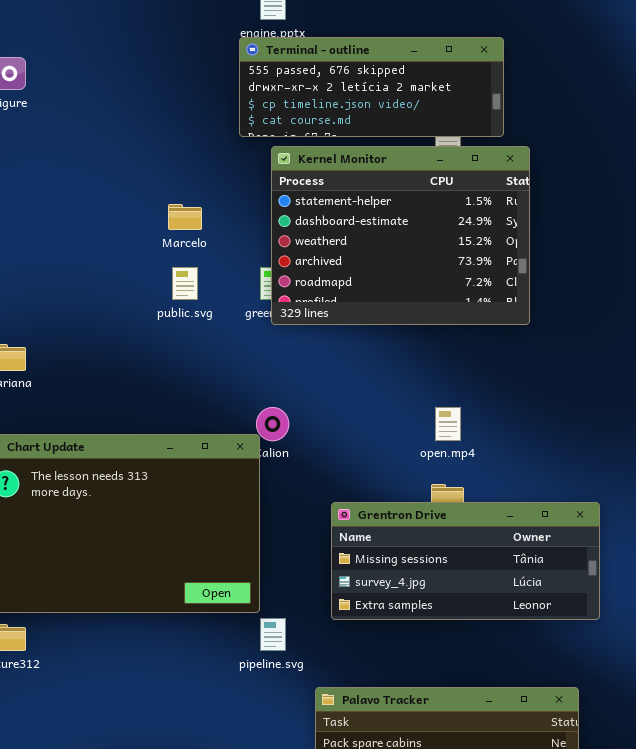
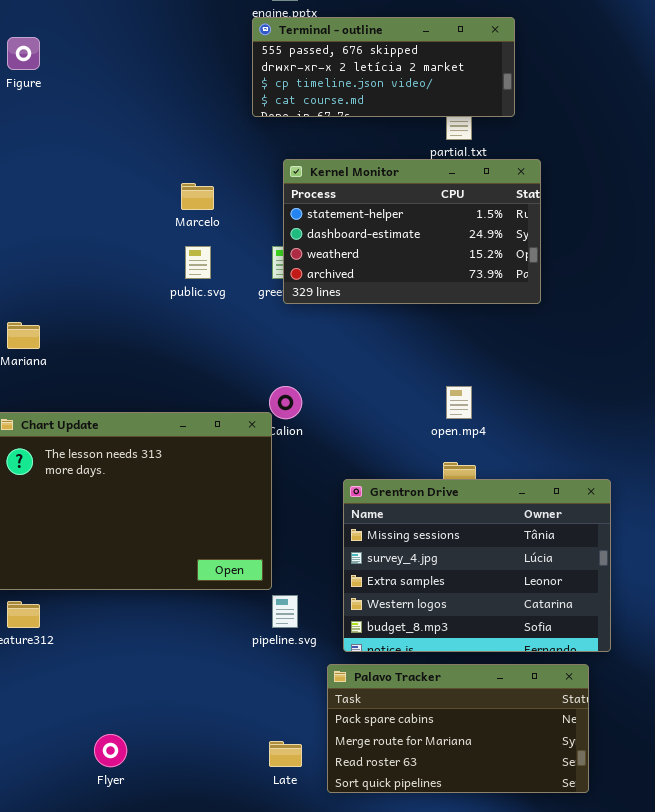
Kernel Monitor: [271,146,530,325] -> [283,159,541,304], resized
Grentron Drive: [331,502,600,620] -> [343,479,611,652], resized

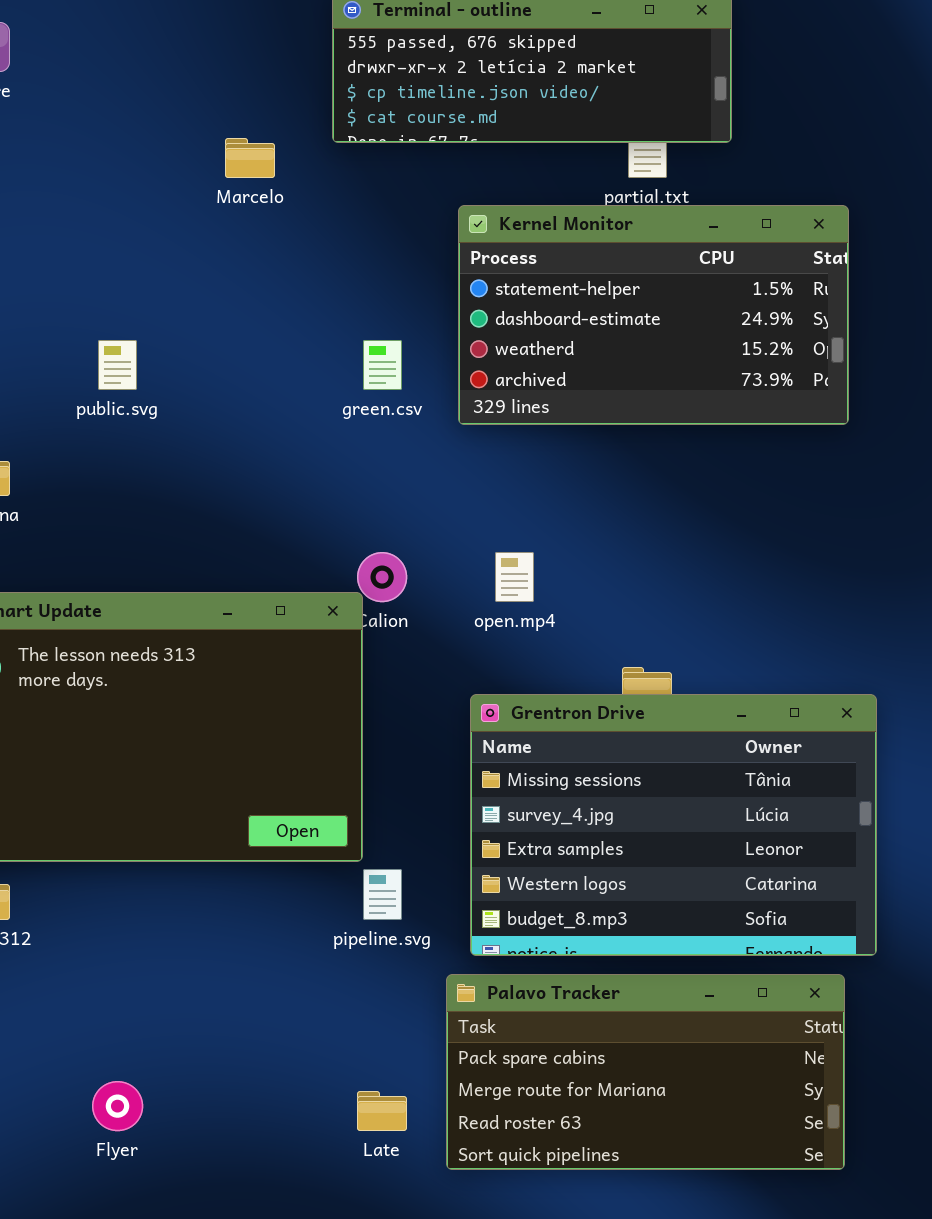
Kernel Monitor: [283,159,541,304] -> [458,205,849,425], moved
Marcelo: [181,183,214,210] -> [225,138,275,178], moved
public.svg: [185,246,211,279] -> [98,340,137,390], moved
open.mp4: [446,386,472,419] -> [495,552,534,602], moved

